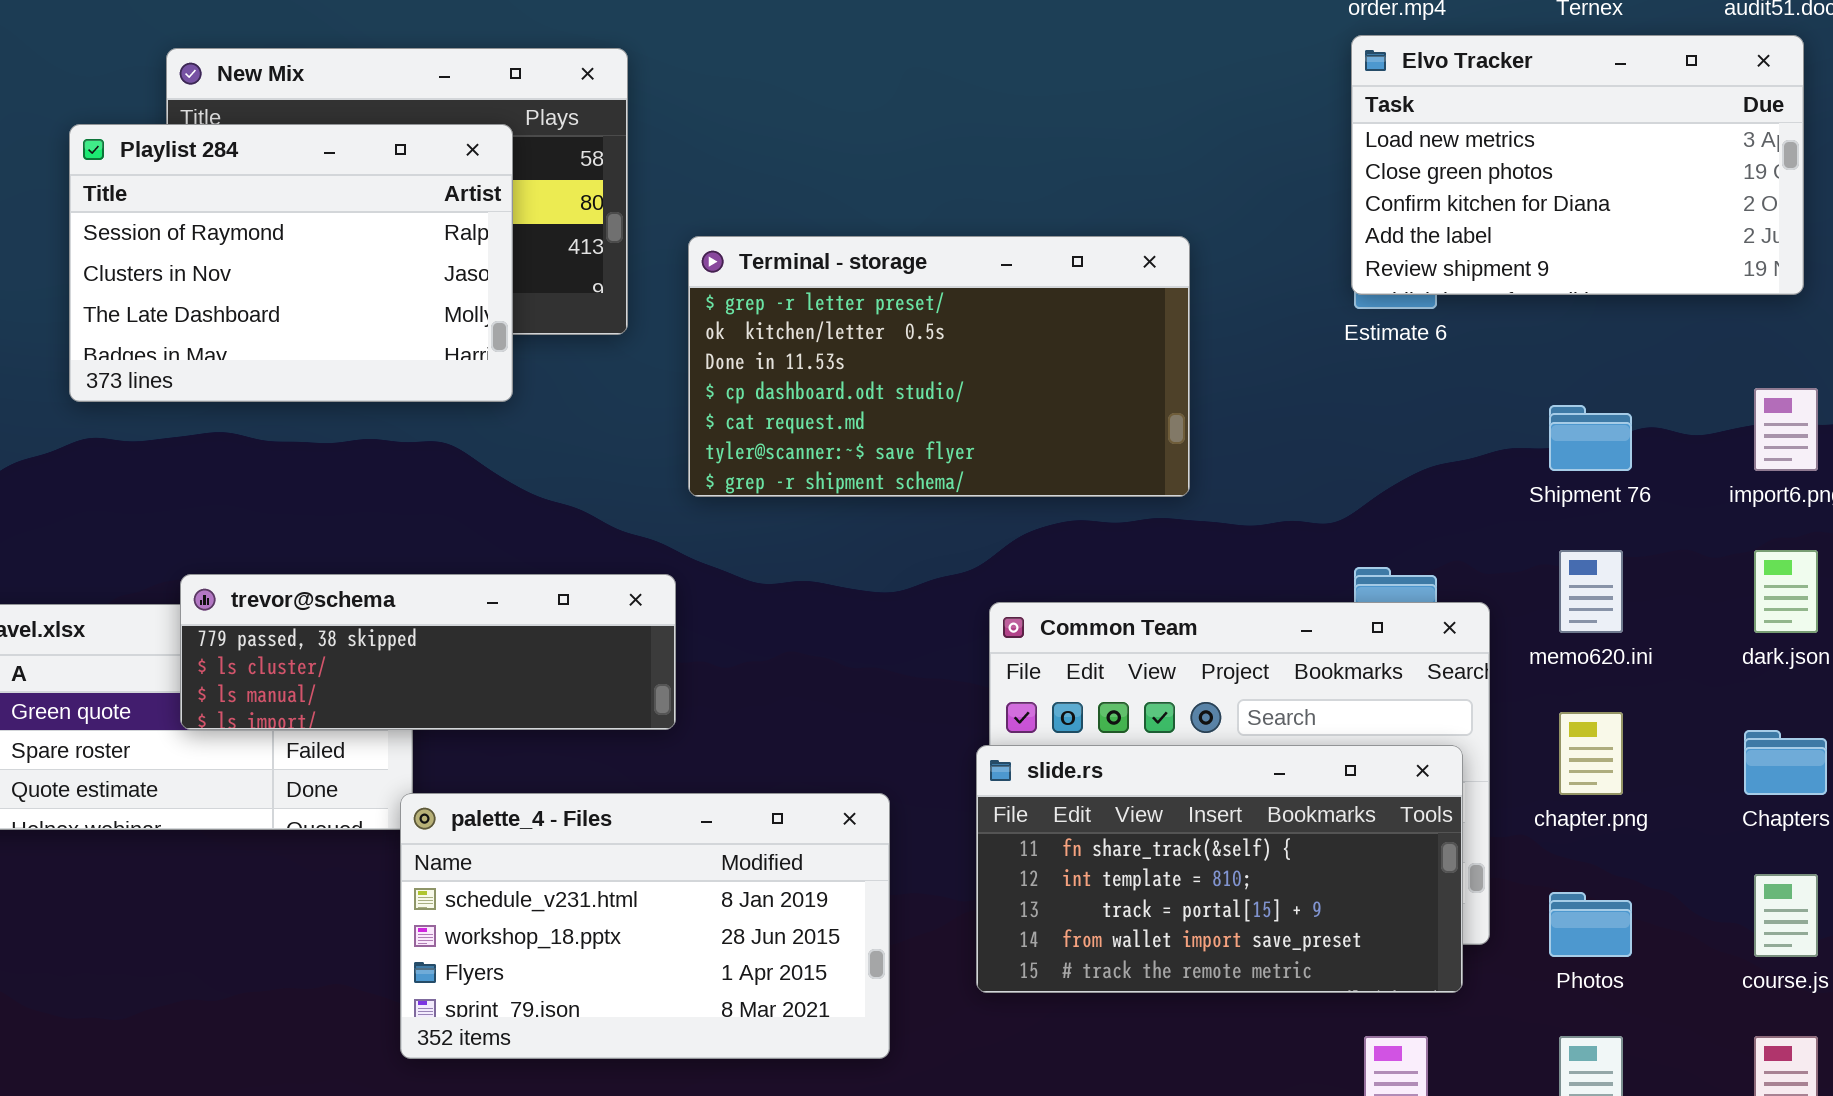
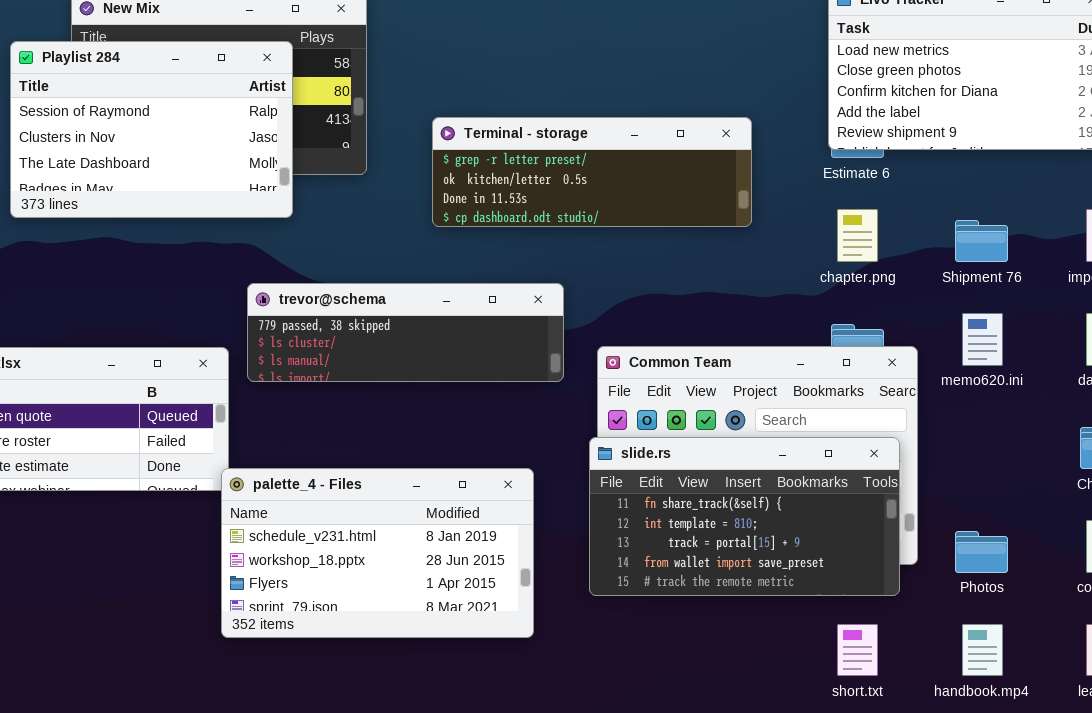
Terminal - storage: [688,236,1190,497] -> [432,117,752,227], moved, resized
trevor@schema: [180,574,676,730] -> [247,283,564,382], moved
chapter.png: [1559,712,1623,795] -> [837,209,878,262], moved

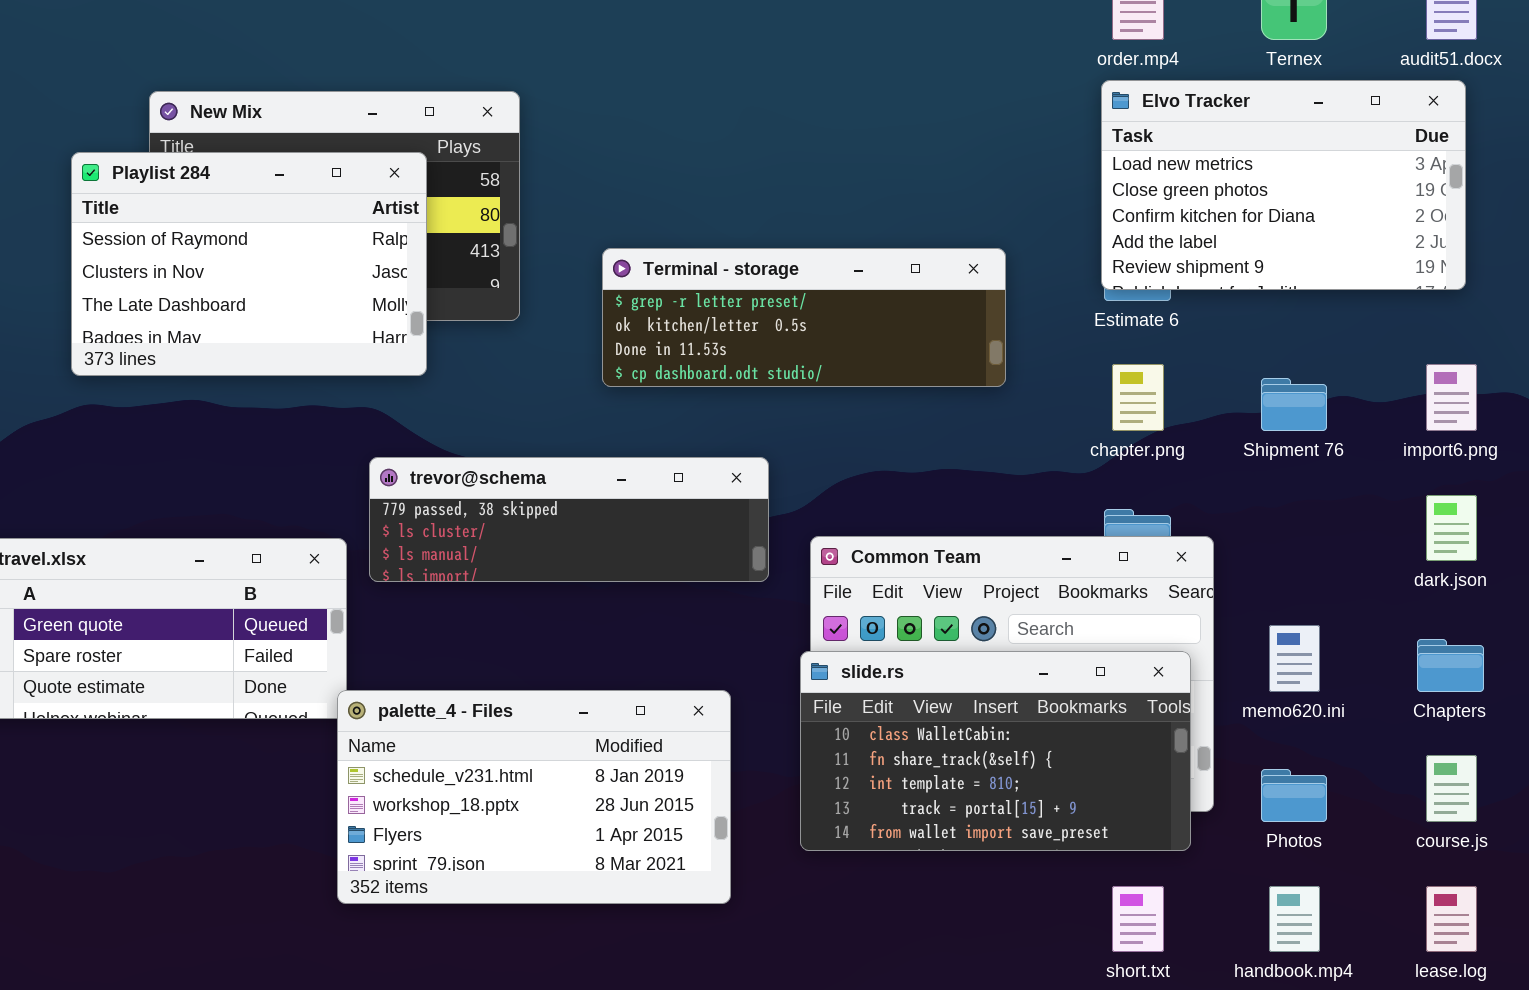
memo620.ini: [962,313,1003,366] -> [1269,625,1320,692], moved
slide.rs: [589,437,900,596] -> [800,651,1191,851], scrolled up 1 row

